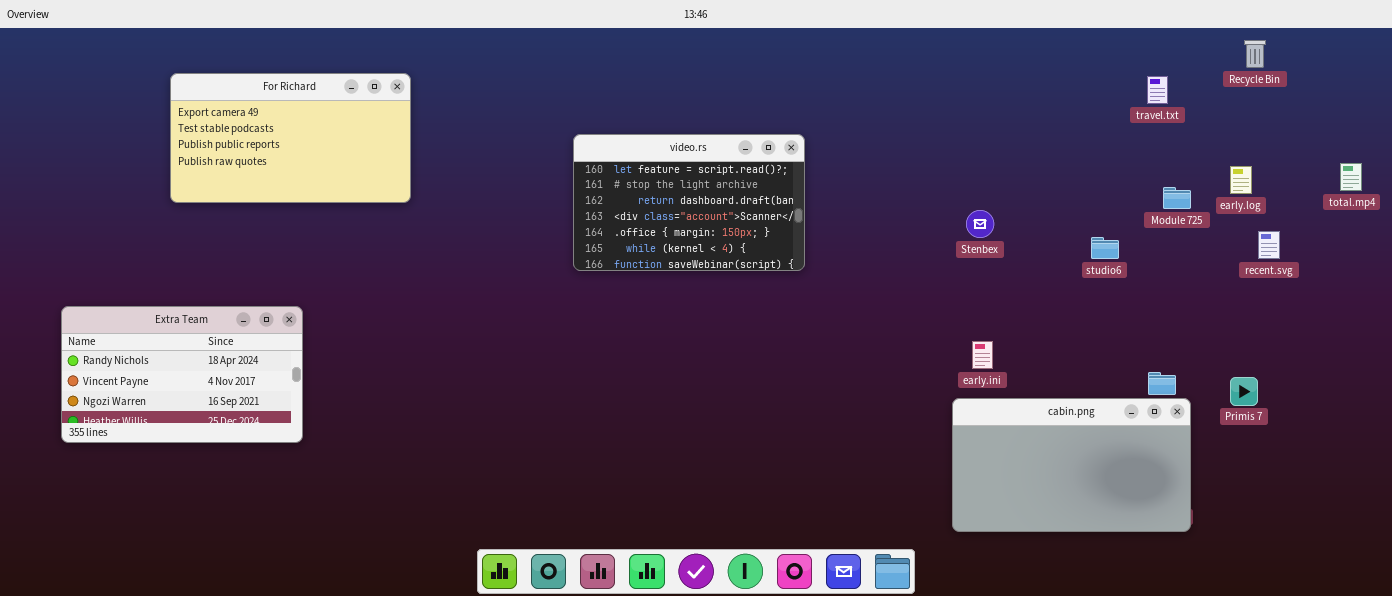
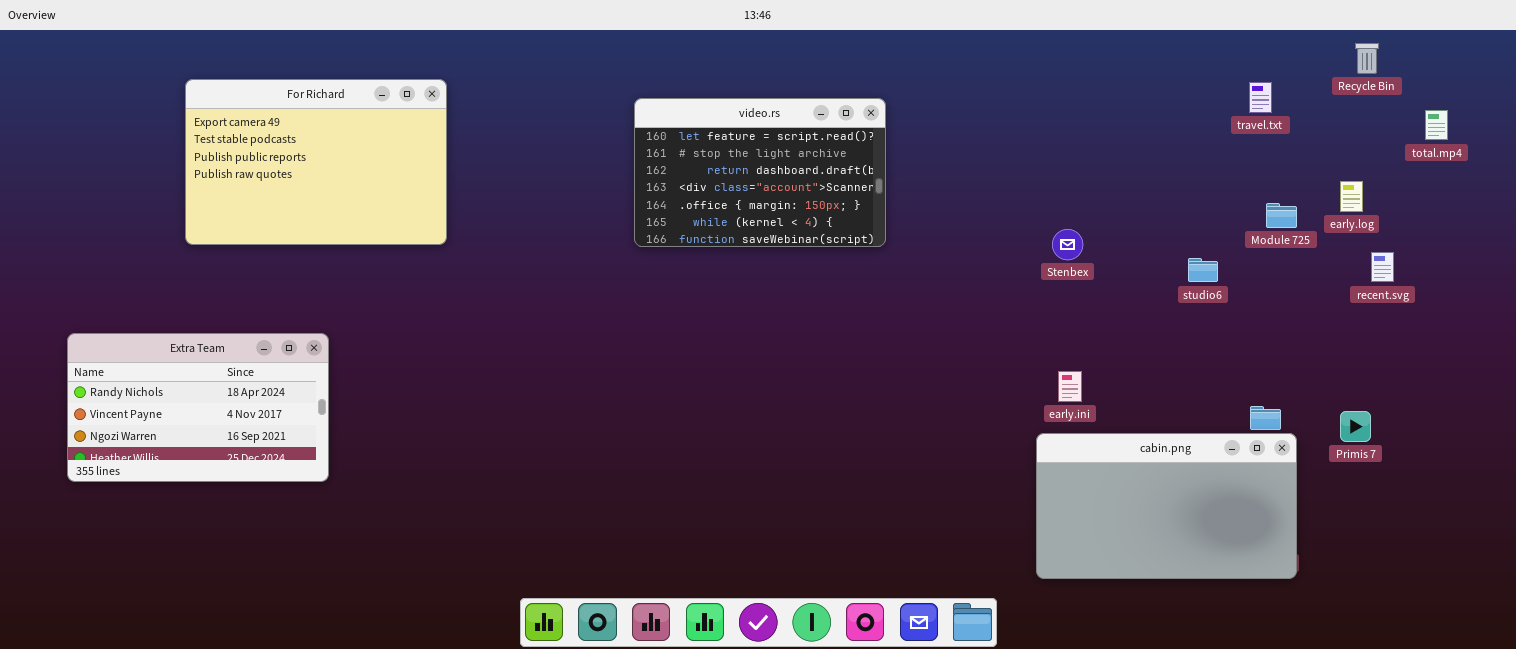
For Richard: [170,73,411,203] -> [185,79,447,245], resized
video.rs: [573,134,805,271] -> [634,98,886,247], moved
total.mp4: [1340,163,1362,191] -> [1425,110,1448,140], moved

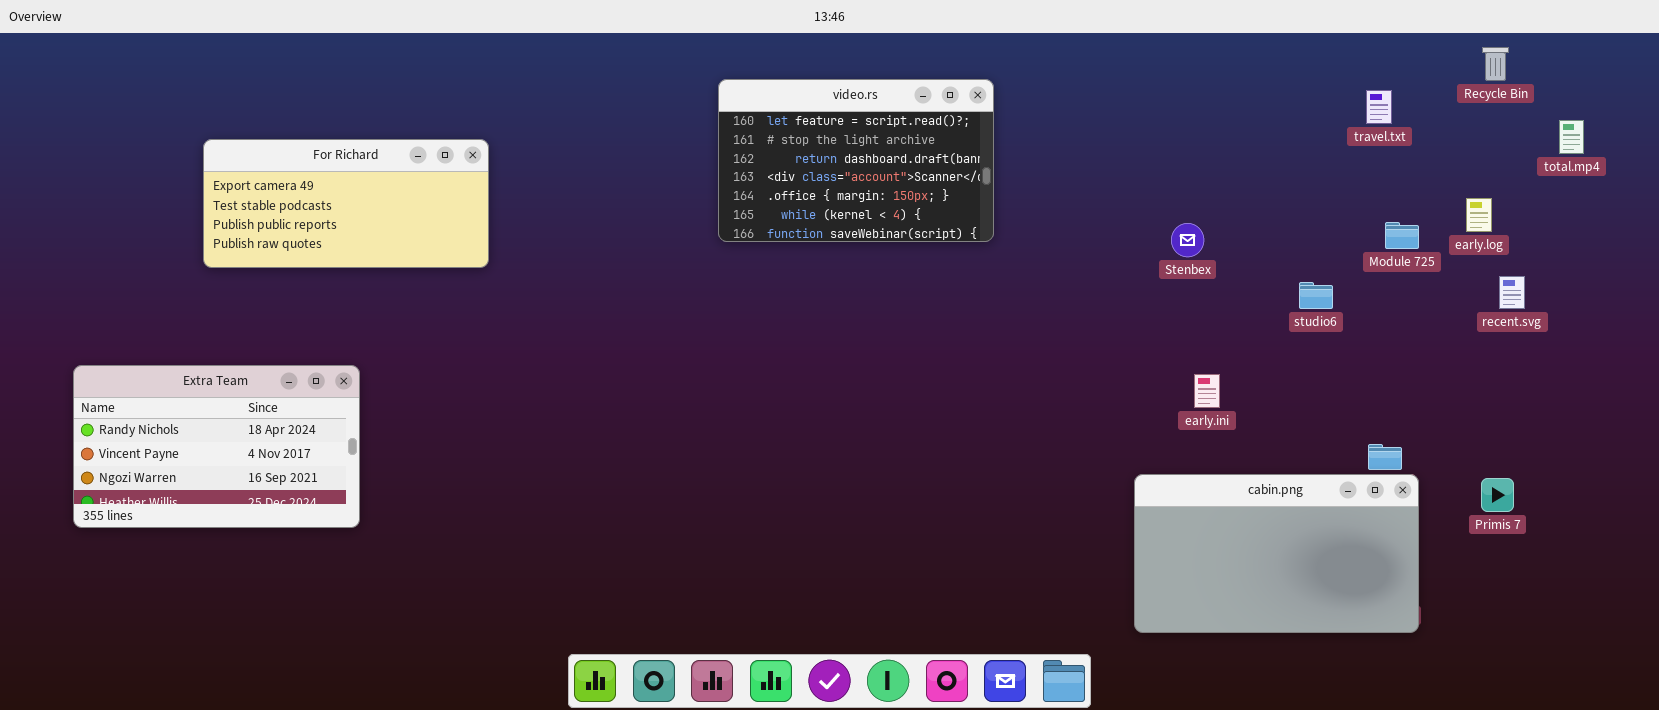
For Richard: [185,79,447,245] -> [203,139,489,268], resized
video.rs: [634,98,886,247] -> [718,79,994,242], moved
Stenbex: [1052,229,1083,260] -> [1171,223,1204,257], moved
early.ini: [1058,371,1082,402] -> [1194,374,1220,408], moved
Primis 7: [1340,411,1371,442] -> [1481,478,1514,512], moved

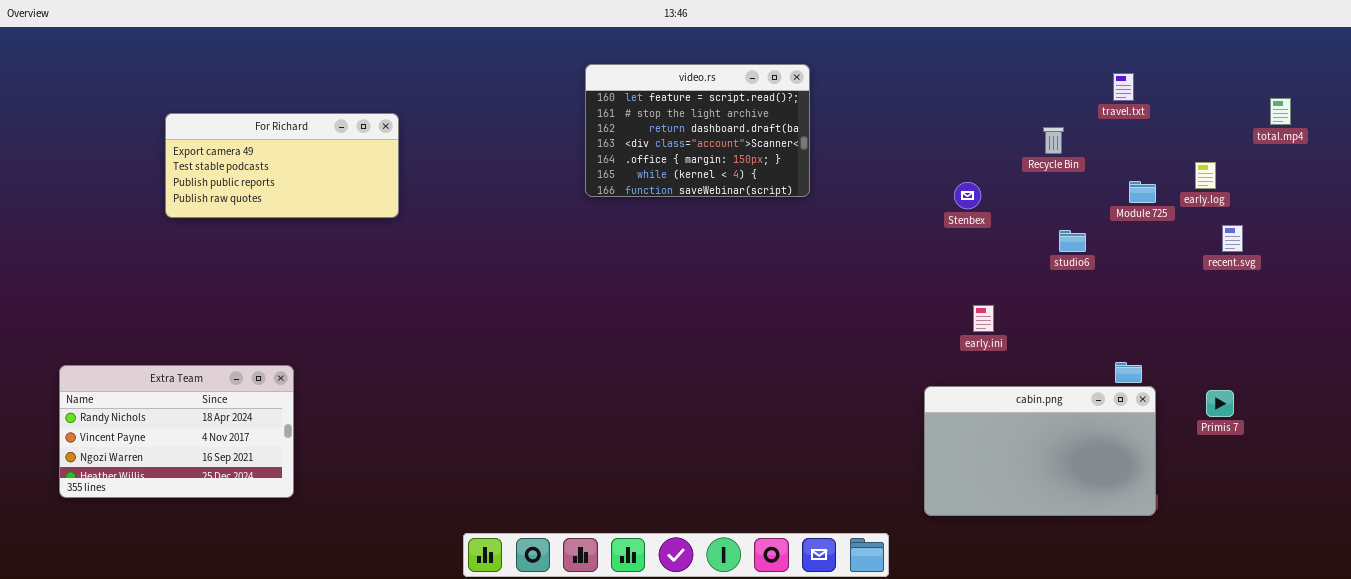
Recycle Bin: [1482,47,1509,81] -> [1043,127,1064,154], moved
Extra Team: [73,365,360,528] -> [59,365,294,498], moved

